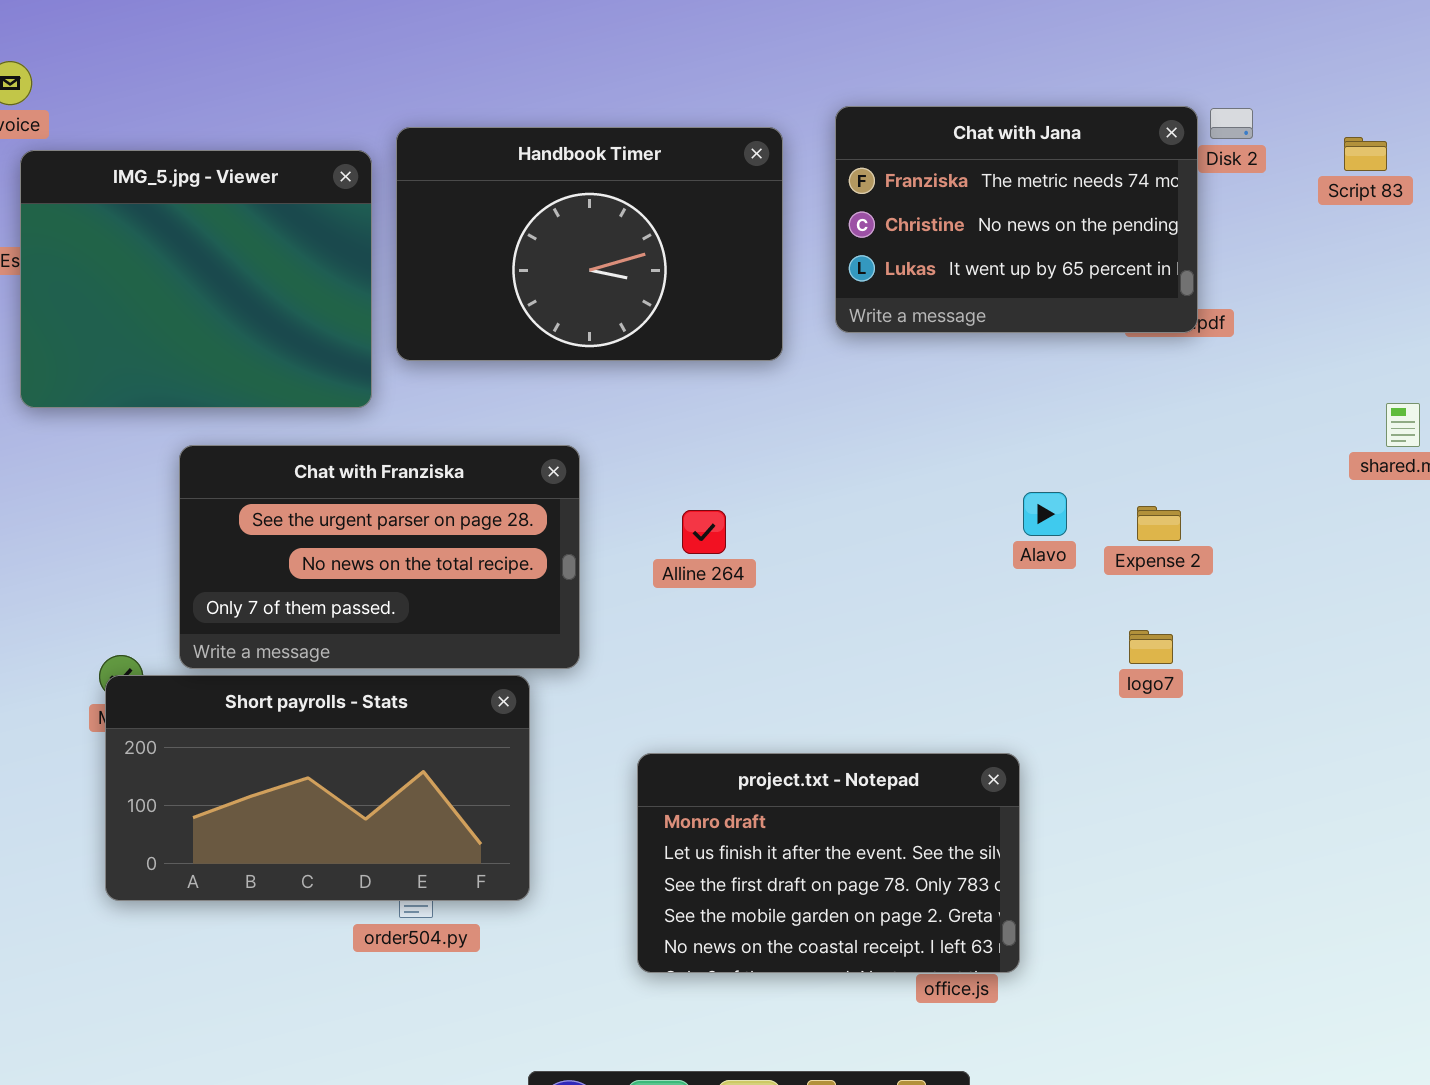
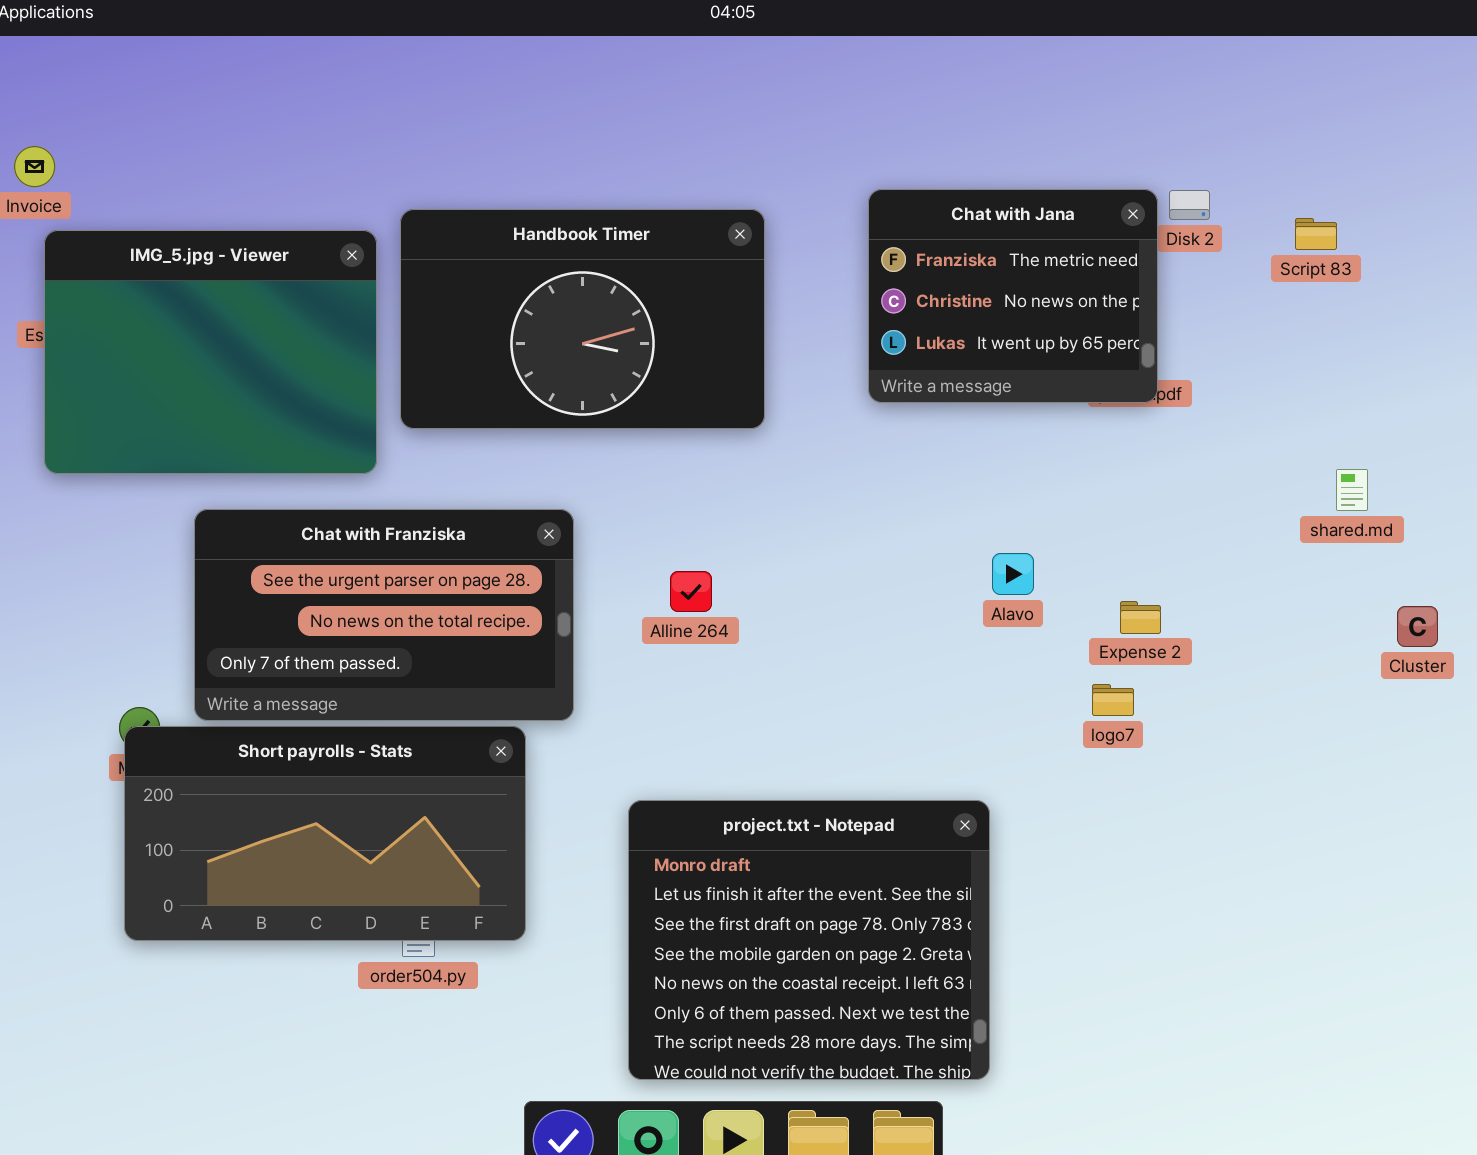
Chat with Jana: [835,106,1198,333] -> [868,189,1158,403], resized
Expense 2: [1137,506,1181,541] -> [1120,601,1161,634], moved
project.txt - Notepad: [637,753,1020,973] -> [628,800,990,1080], resized

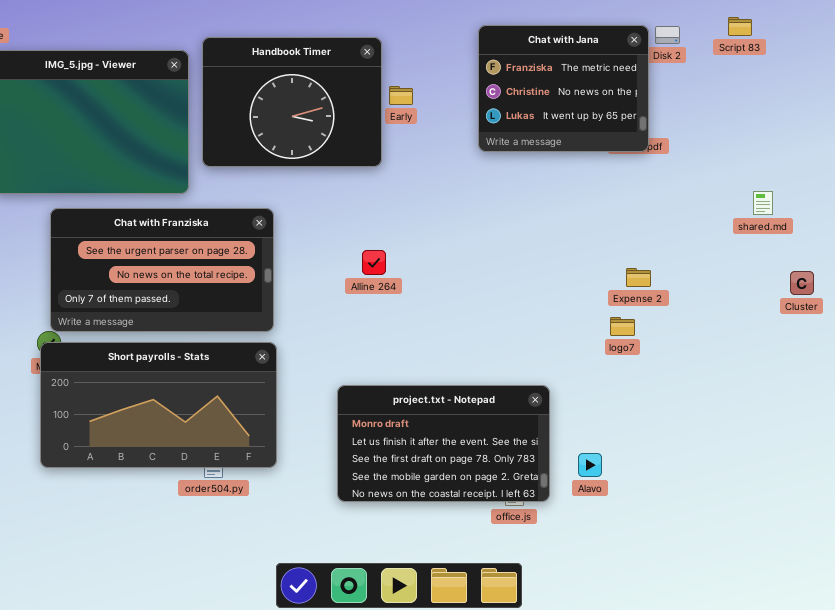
Handbook Timer: [400,209,765,429] -> [202,37,382,167], resized
Script 83: [1295,218,1337,250] -> [728,17,752,36], moved
Chat with Franziska: [194,509,574,721] -> [50,208,274,332], moved
Alavo: [992,553,1034,595] -> [578,453,602,477], moved
project.txt - Notepad: [628,800,990,1080] -> [337,385,550,502], resized

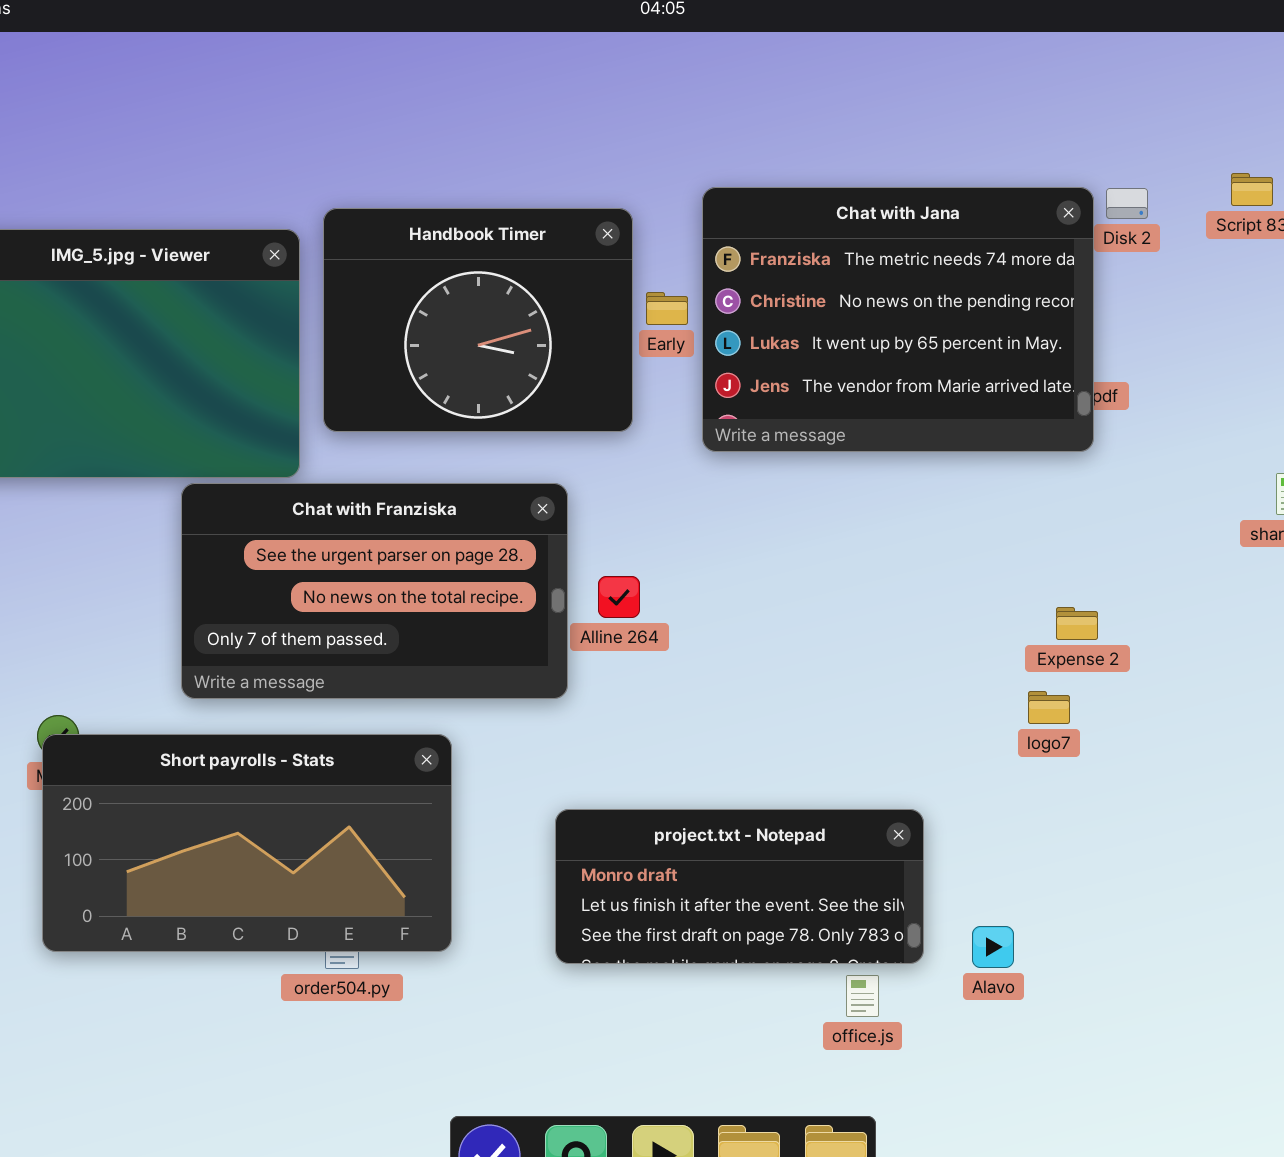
Chat with Jana: [478,25,649,152] -> [702,187,1094,452], resized
Chat with Franziska: [50,208,274,332] -> [181,483,568,699], moved
project.txt - Notepad: [337,385,550,502] -> [555,809,924,964], resized

